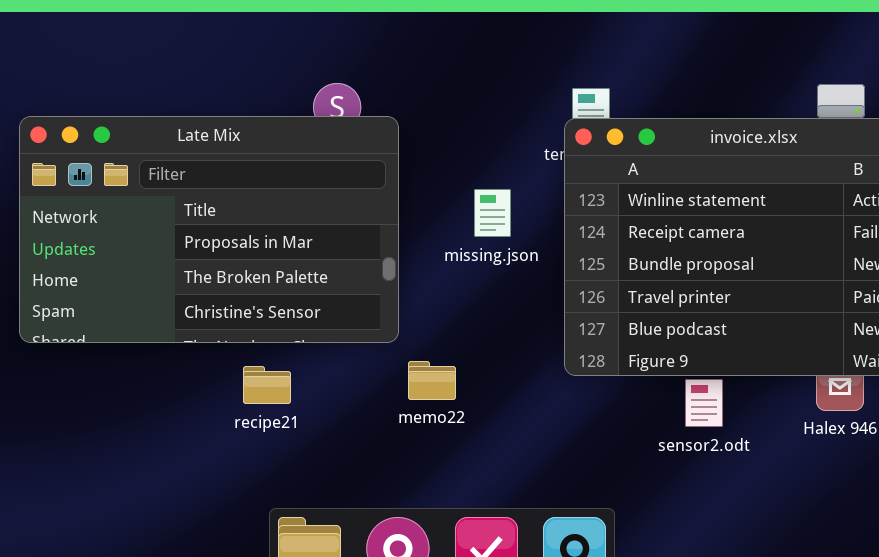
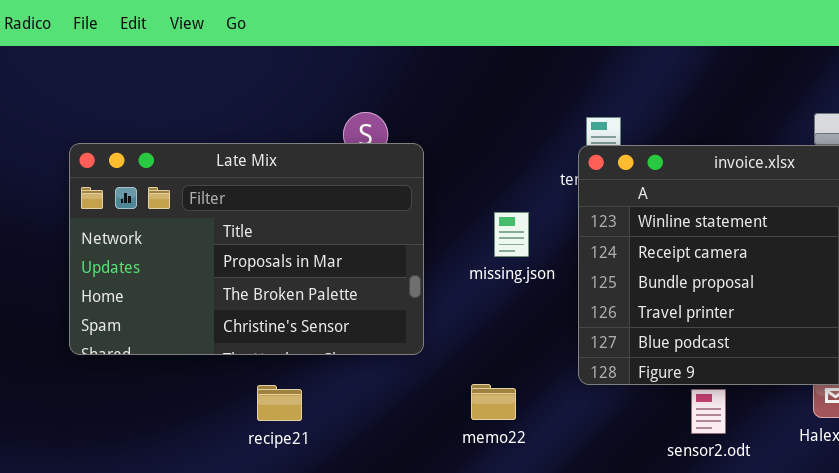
memo22: [408,361,456,400] -> [471,384,516,420], moved
recipe21: [243,366,291,404] -> [257,385,302,421], moved

